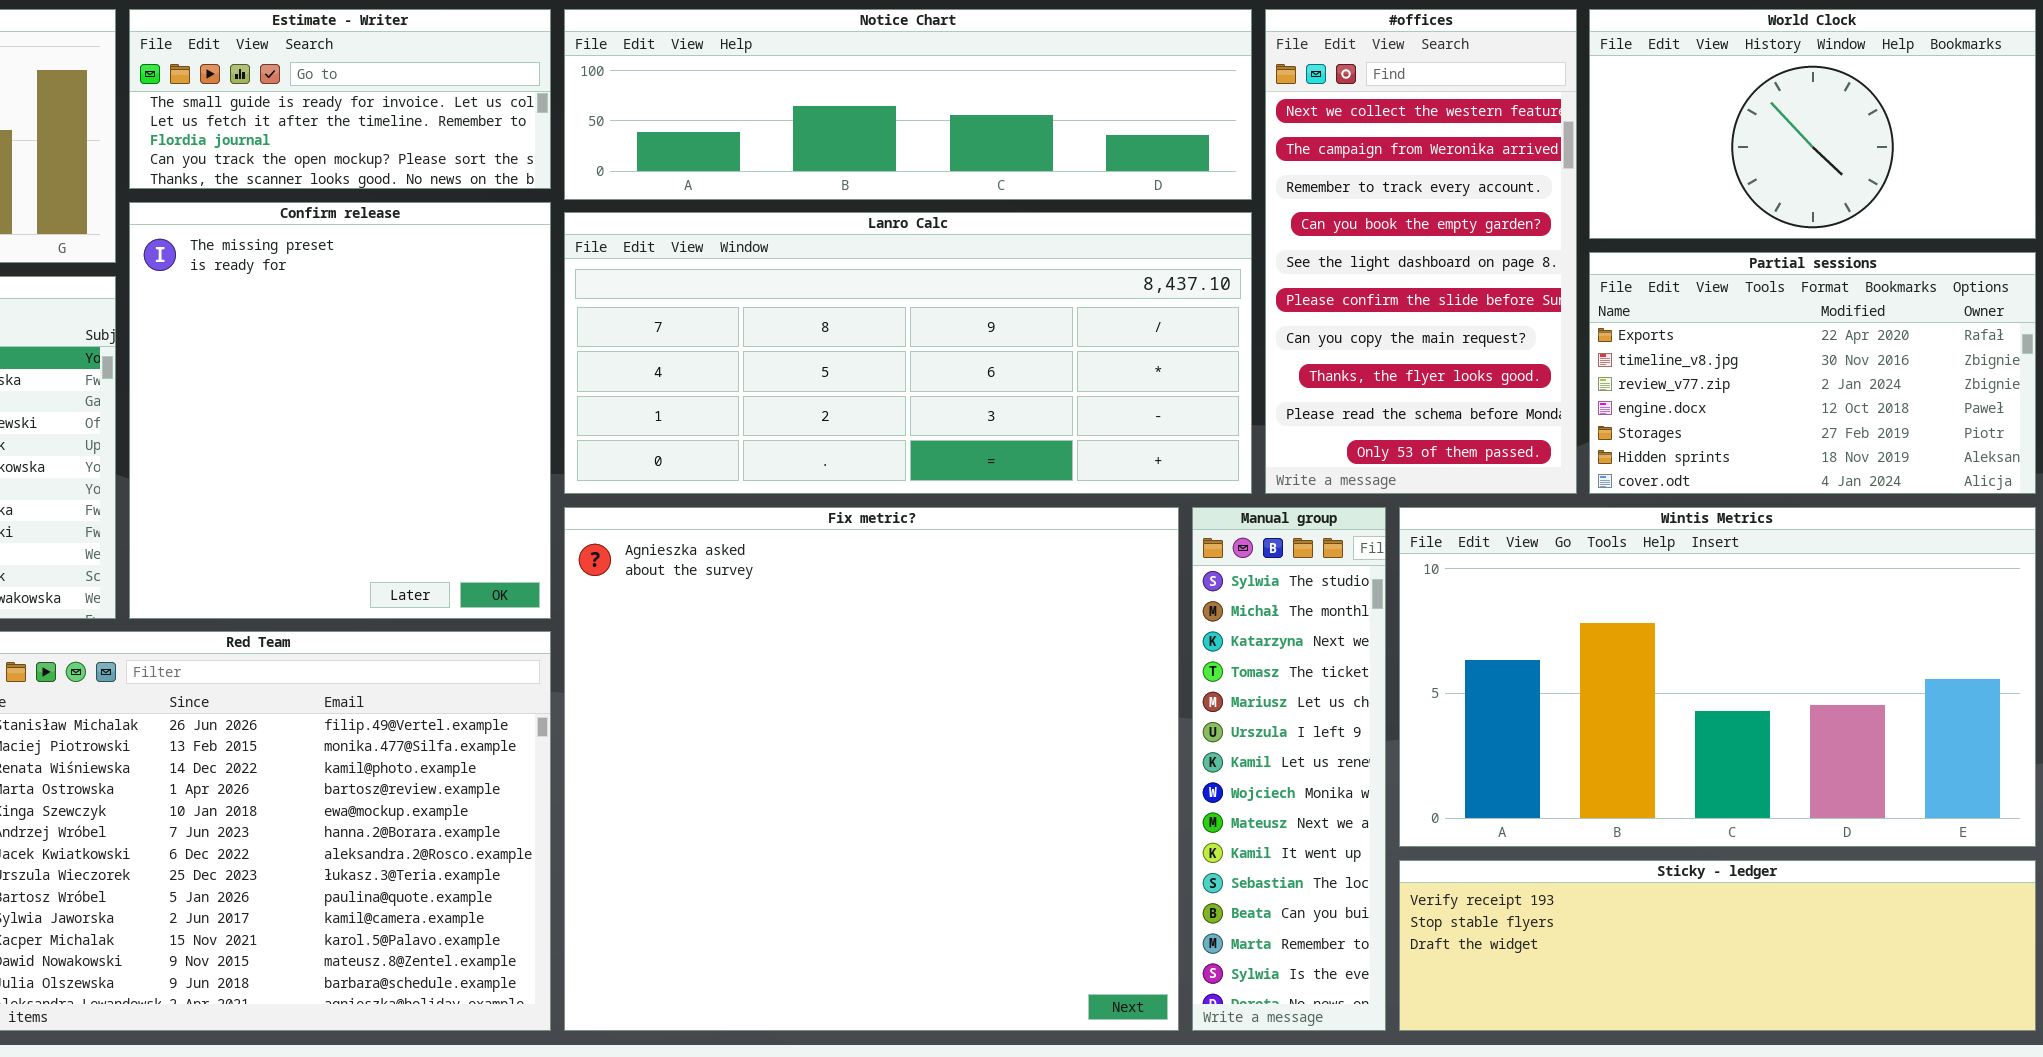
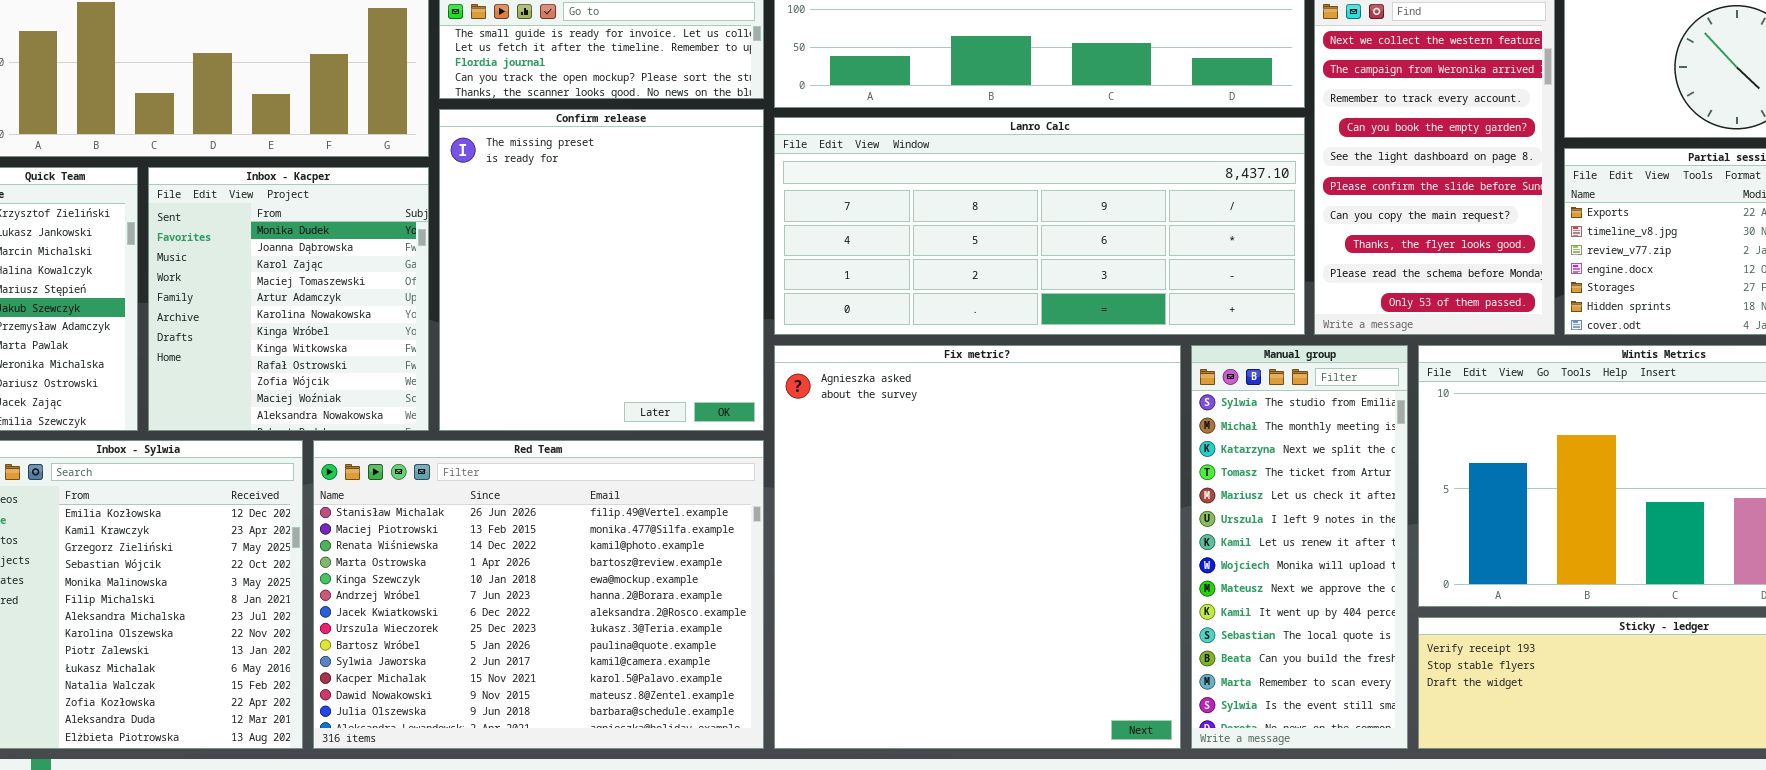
Fix metric?: [564,507,1179,1031] -> [774,345,1181,749], resized
Manual group: [1192,507,1386,1031] -> [1191,345,1408,749], resized

